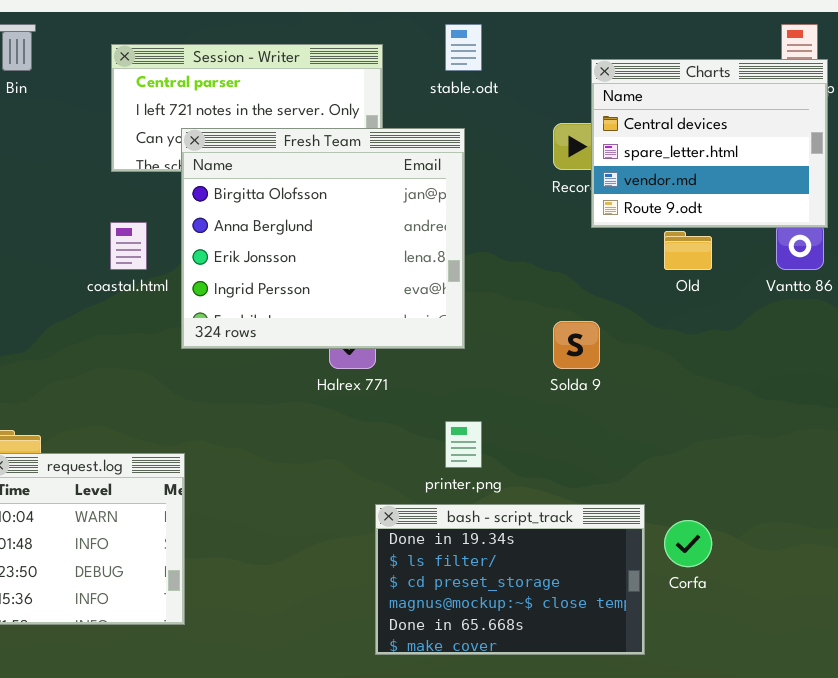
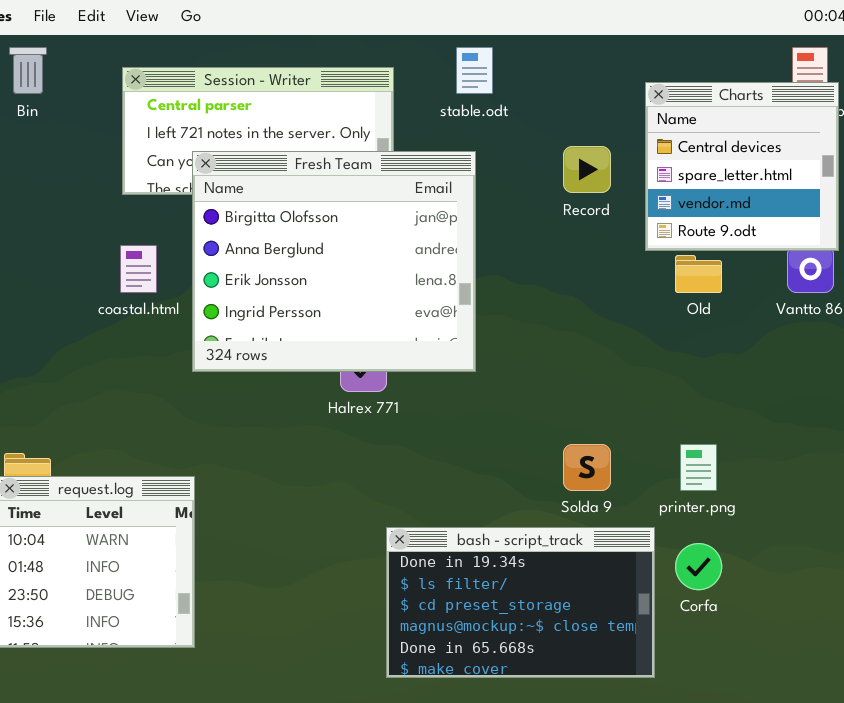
Charts: [591,59,828,228] -> [645,82,839,251], resized
Solda 9: [553,321,600,369] -> [563,444,611,491], moved
printer.png: [445,421,482,468] -> [680,444,717,491], moved

